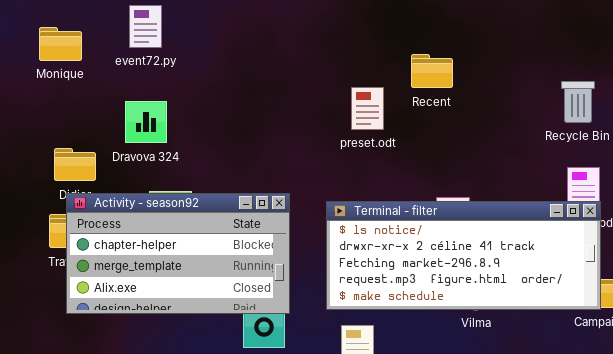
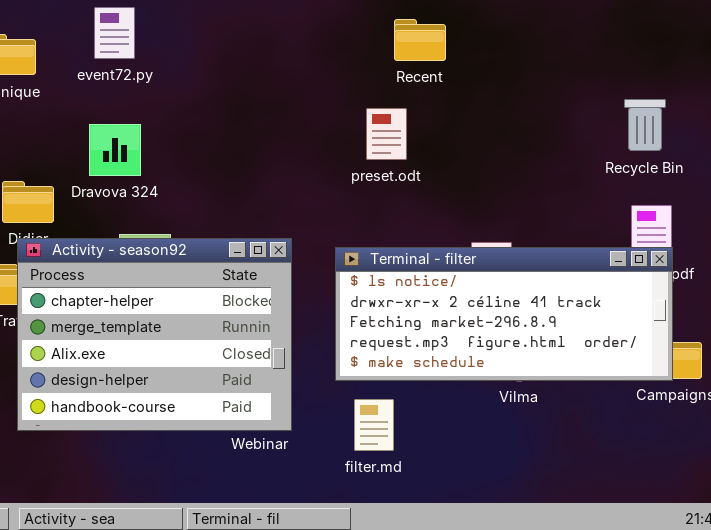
Recent: [411,54,453,88] -> [394,19,446,61], moved
Activity - season92: [66,193,290,314] -> [17,238,292,431], resized

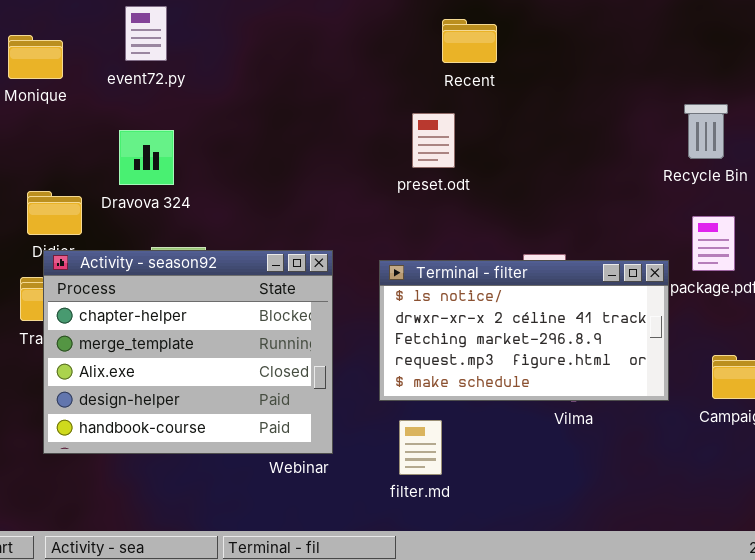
Terminal - filter: [335,247,673,381] -> [379,260,669,401], resized

